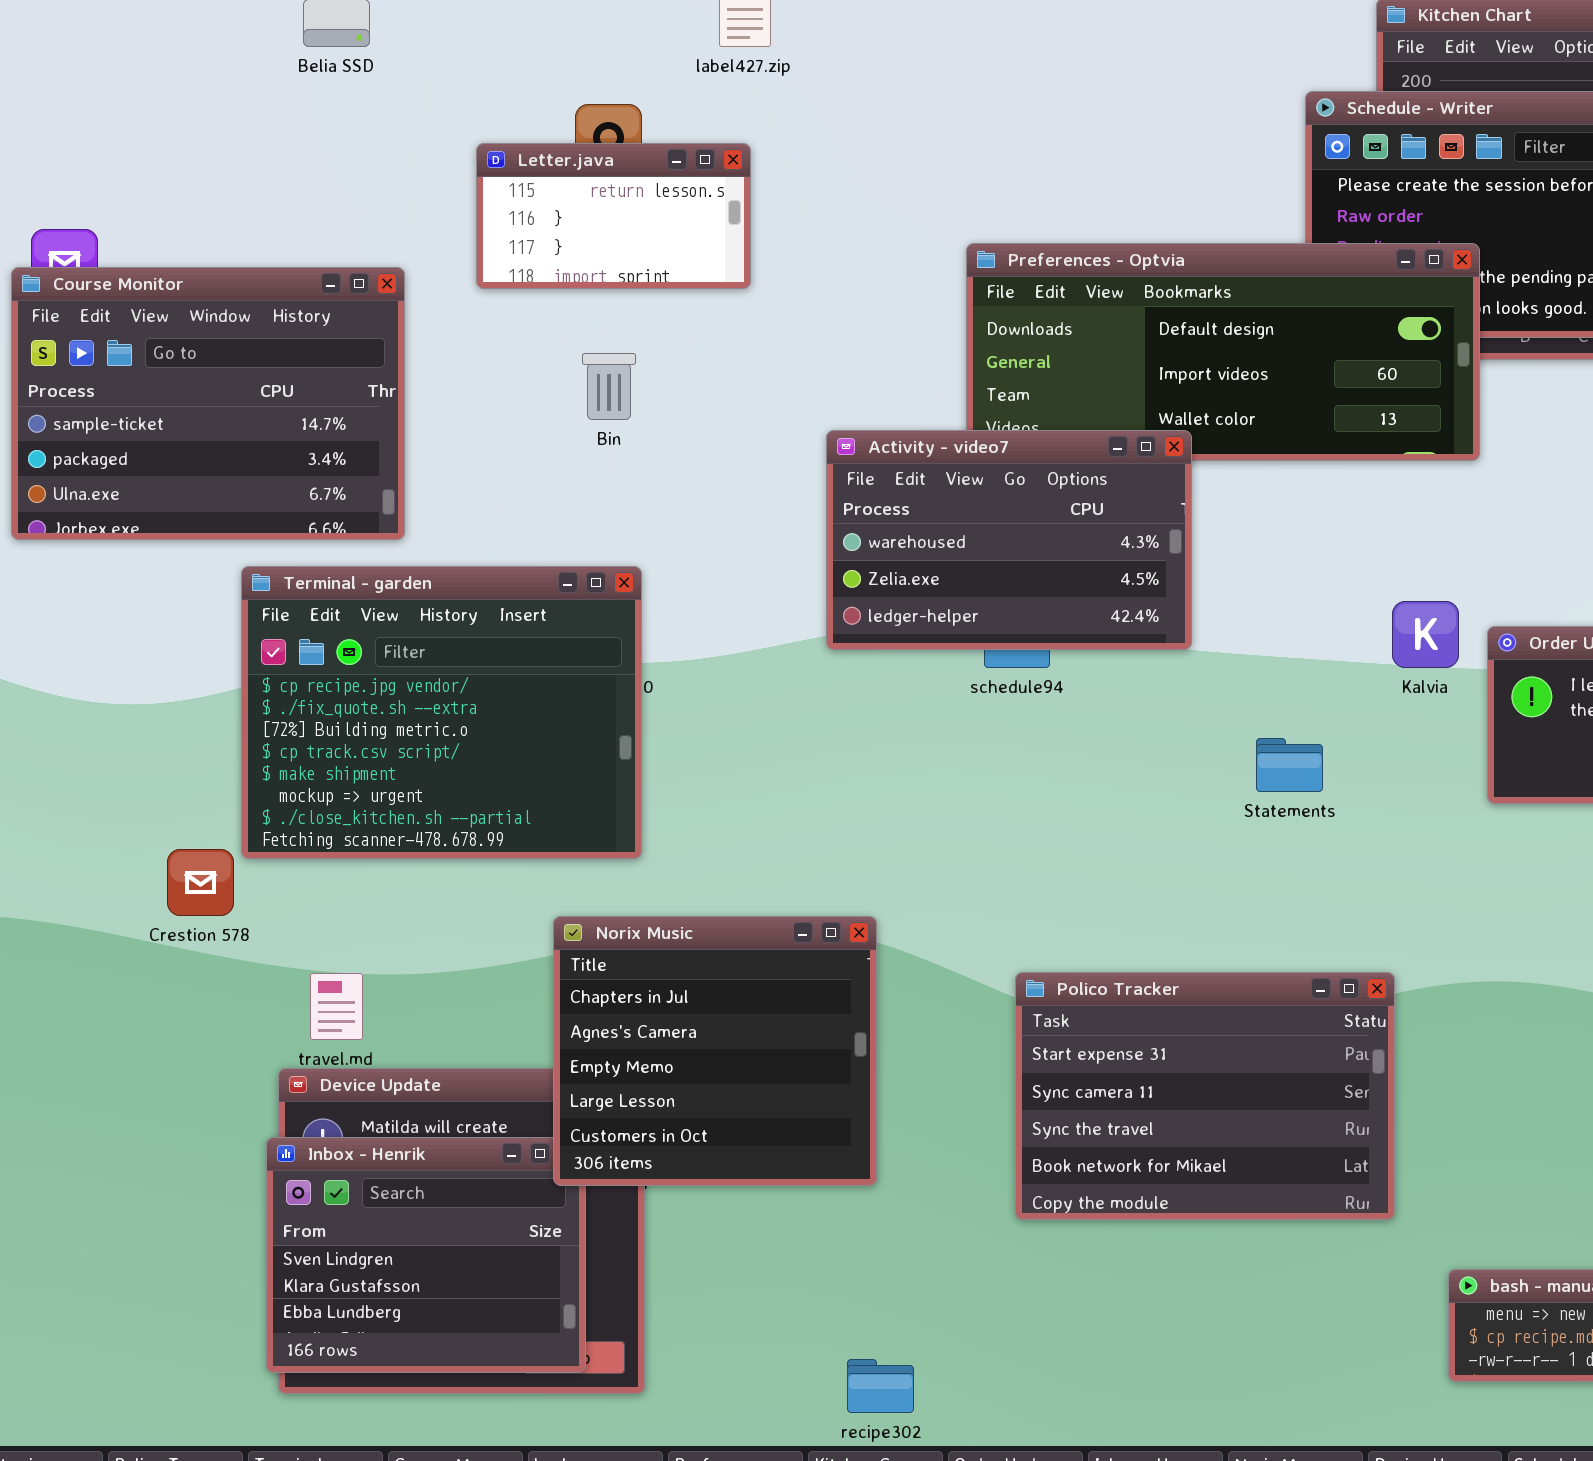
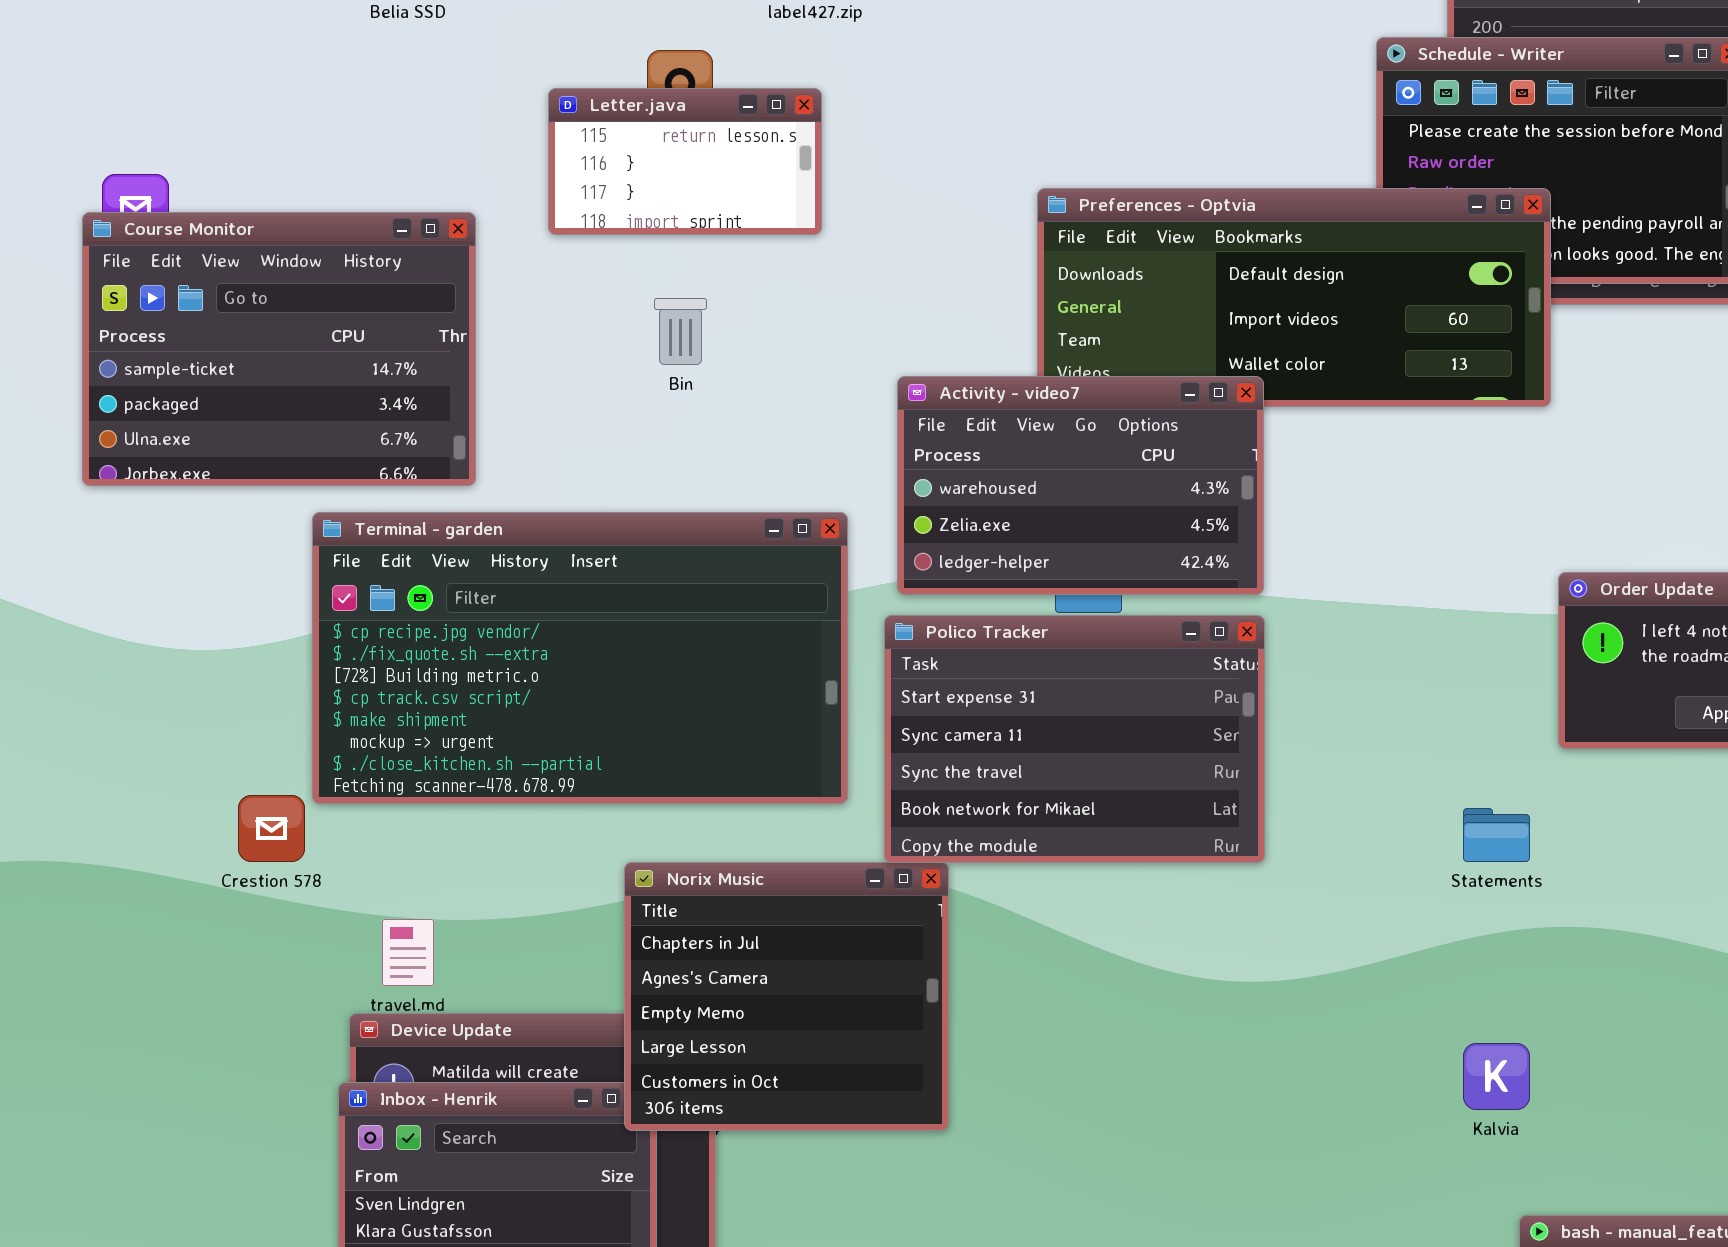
Terminal - garden: [241,566,642,859] -> [312,512,848,804], resized
Kalvia: [1392,601,1459,668] -> [1463,1043,1530,1110], moved
Statements: [1256,738,1323,792] -> [1463,808,1530,862], moved
Polico Tracker: [1015,972,1395,1220] -> [884,615,1265,863], moved

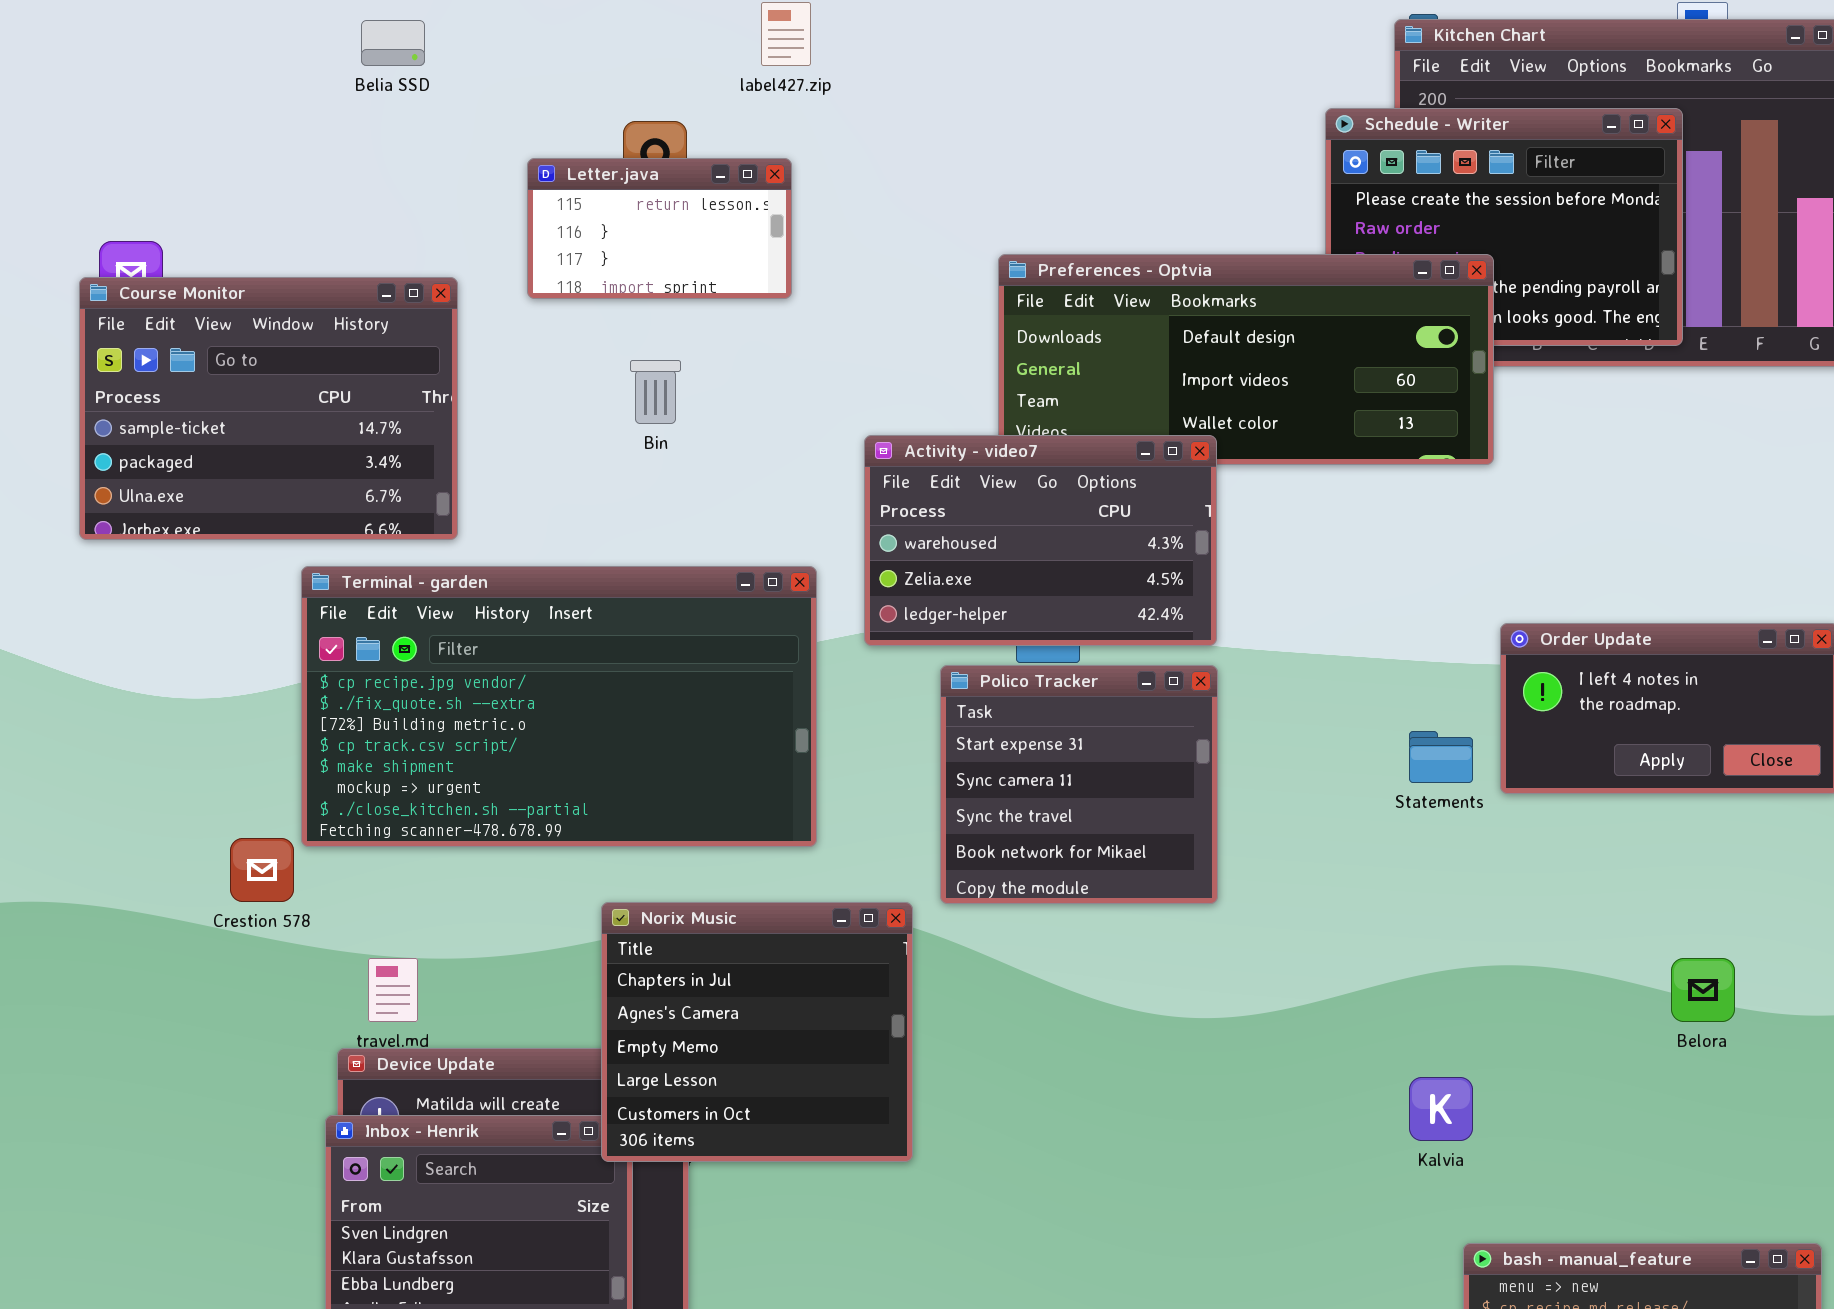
Polico Tracker: [884,615,1265,863] -> [940,665,1218,904], resized
Statements: [1463,808,1530,862] -> [1409,731,1473,783], moved

